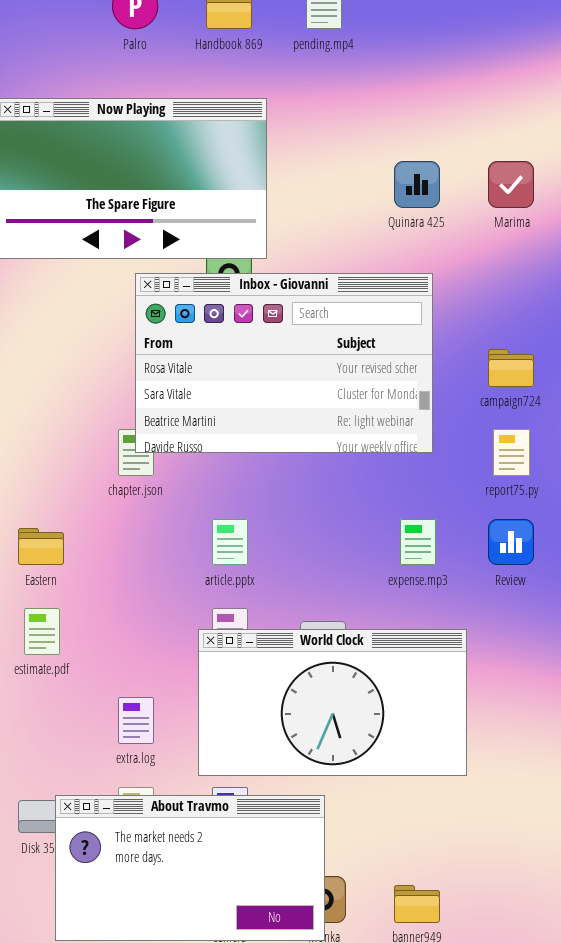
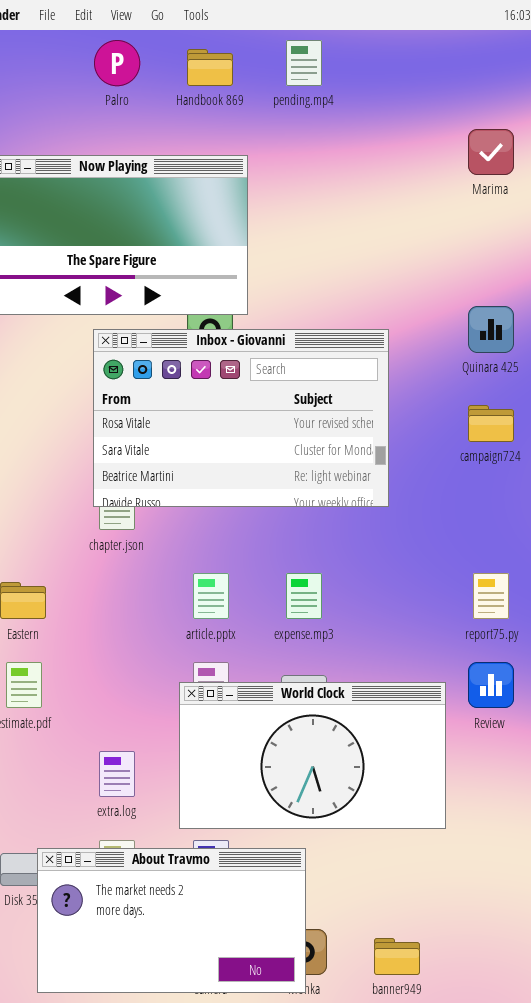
Quinara 425: [394,161,440,208] -> [468,306,514,353], moved
Marima: [488,161,534,208] -> [468,129,514,175], moved
Inbox - Giovanni: [135,273,433,453] -> [93,329,389,507], moved
report75.py: [493,429,530,476] -> [473,573,509,619], moved
expense.mp3: [400,519,436,565] -> [286,573,322,619], moved
Review: [488,519,534,565] -> [468,662,514,708], moved

